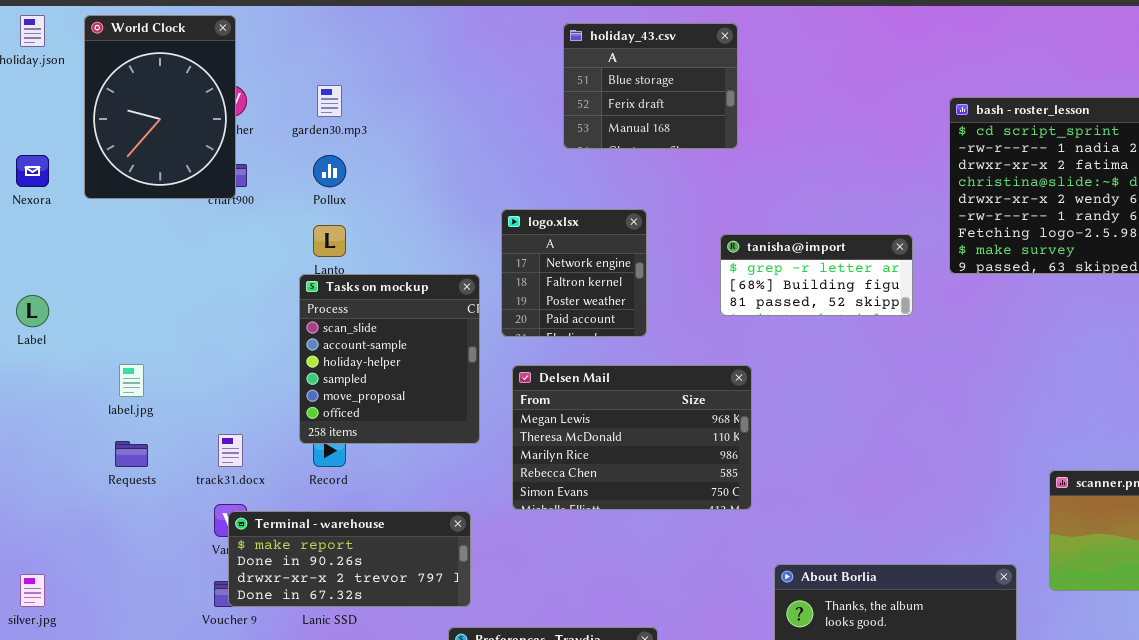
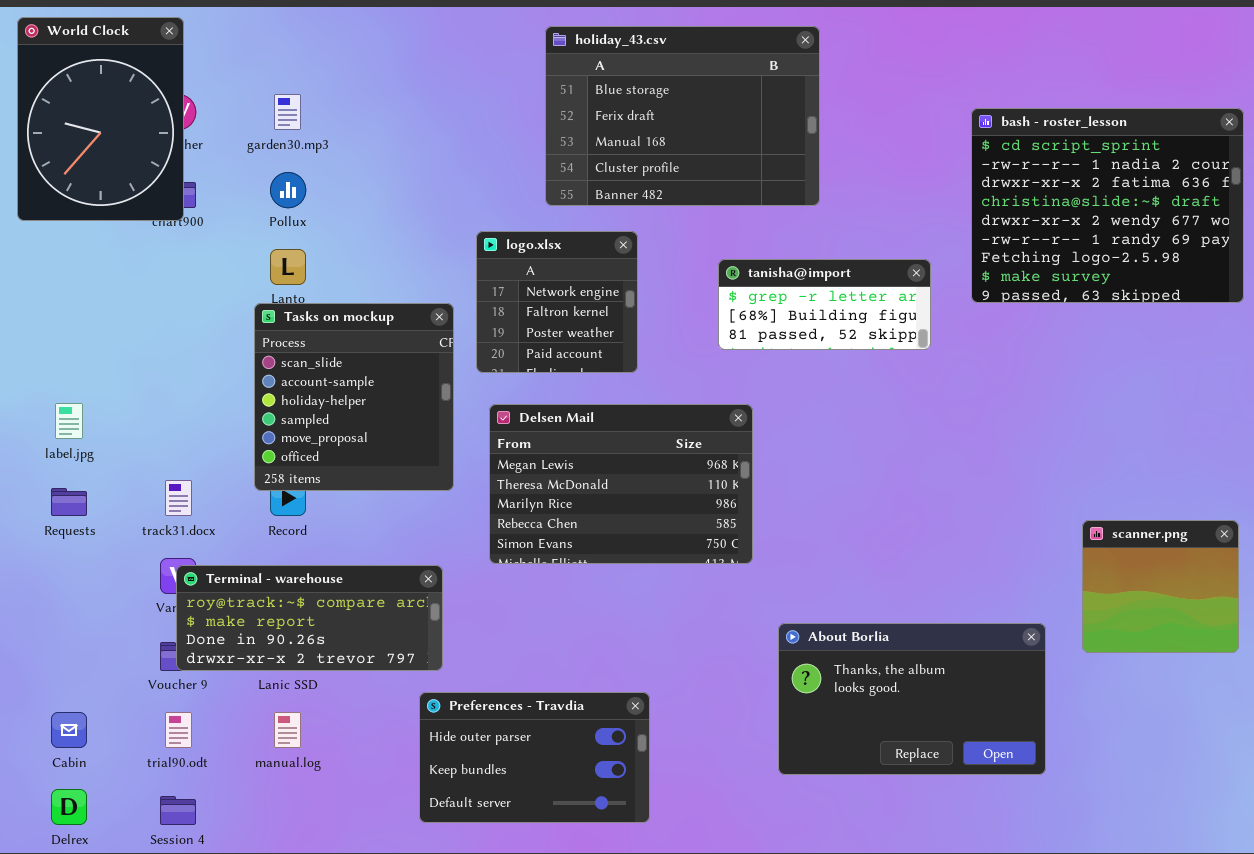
holiday_43.csv: [563,23,738,149] -> [545,26,820,206], resized
Terminal - warehouse: [228,511,471,607] -> [176,565,443,671], scrolled up 1 row

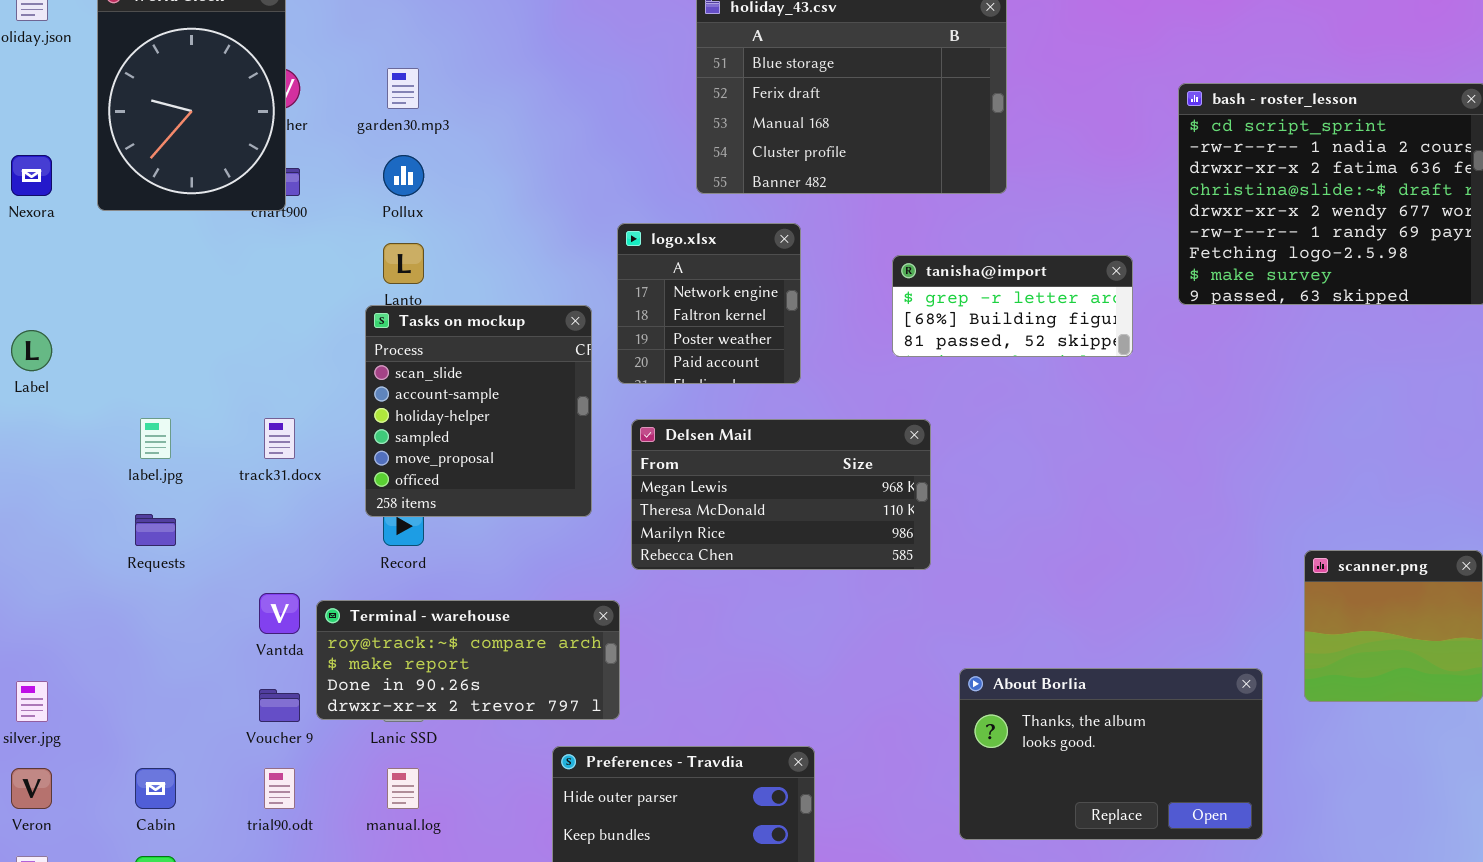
Delsen Mail: [489,404,753,564] -> [631,419,931,570], resized
track31.docx: [165,480,192,516] -> [264,418,295,459], moved
Terminal - warehouse: [176,565,443,671] -> [316,600,620,720], moved

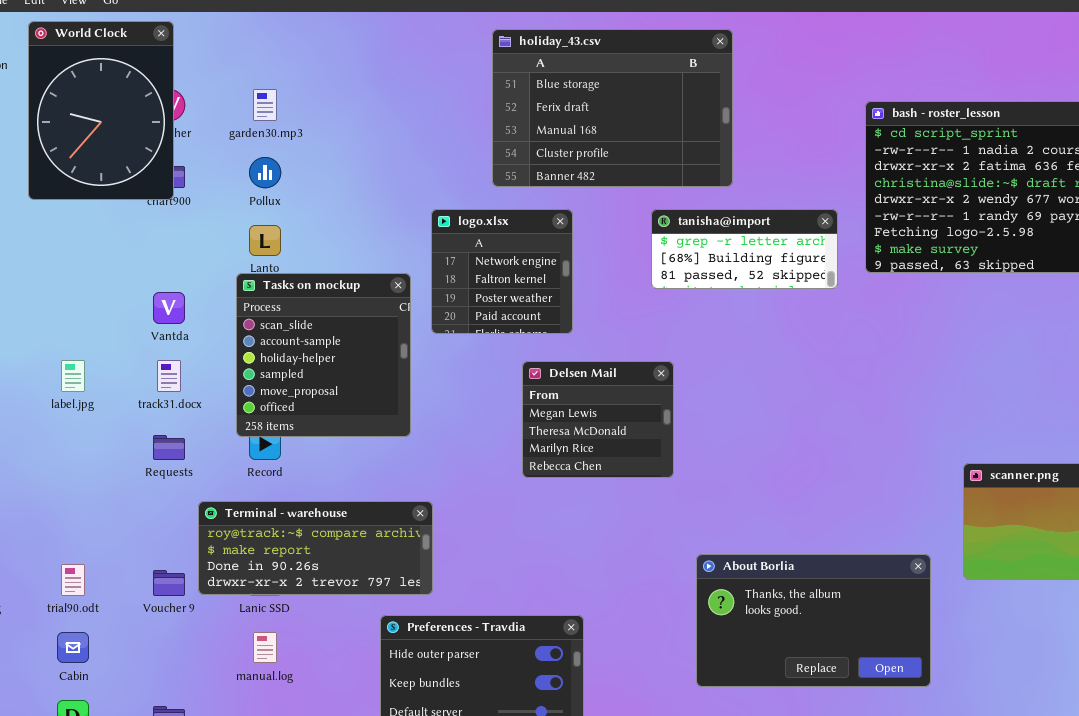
tanisha@import: [892,255,1133,357] -> [651,209,838,289], moved
Delsen Mail: [631,419,931,570] -> [522,361,674,478], resized
Requests: [135,514,176,546] -> [153,435,185,460], moved
Vantda: [259,593,300,634] -> [153,292,185,324], moved
trial90.odt: [264,768,295,809] -> [61,564,85,596], moved

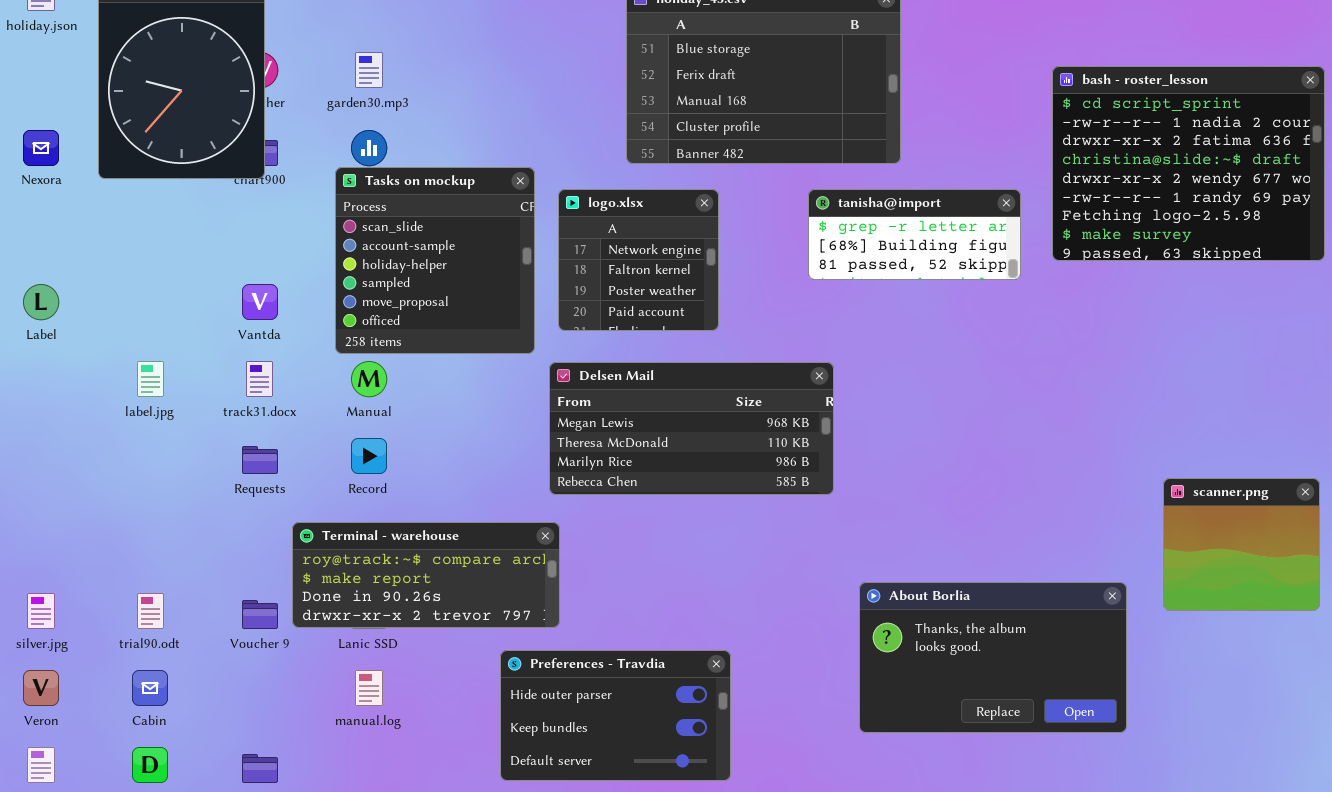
Tasks on mockup: [236,273,411,437] -> [335,167,535,354], moved
Delsen Mail: [522,361,674,478] -> [549,362,834,495], resized

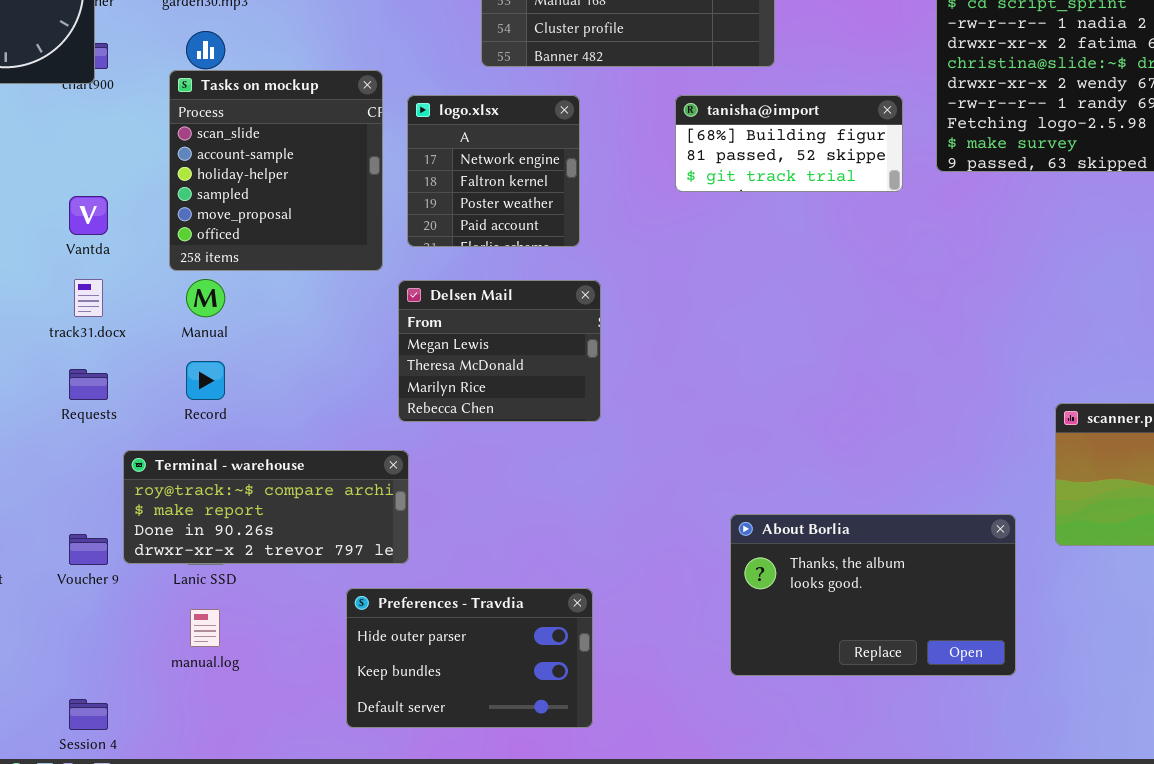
tanisha@import: [808,189,1021,280] -> [675,95,903,192], scrolled down 1 row
Delsen Mail: [549,362,834,495] -> [398,280,601,422], resized

